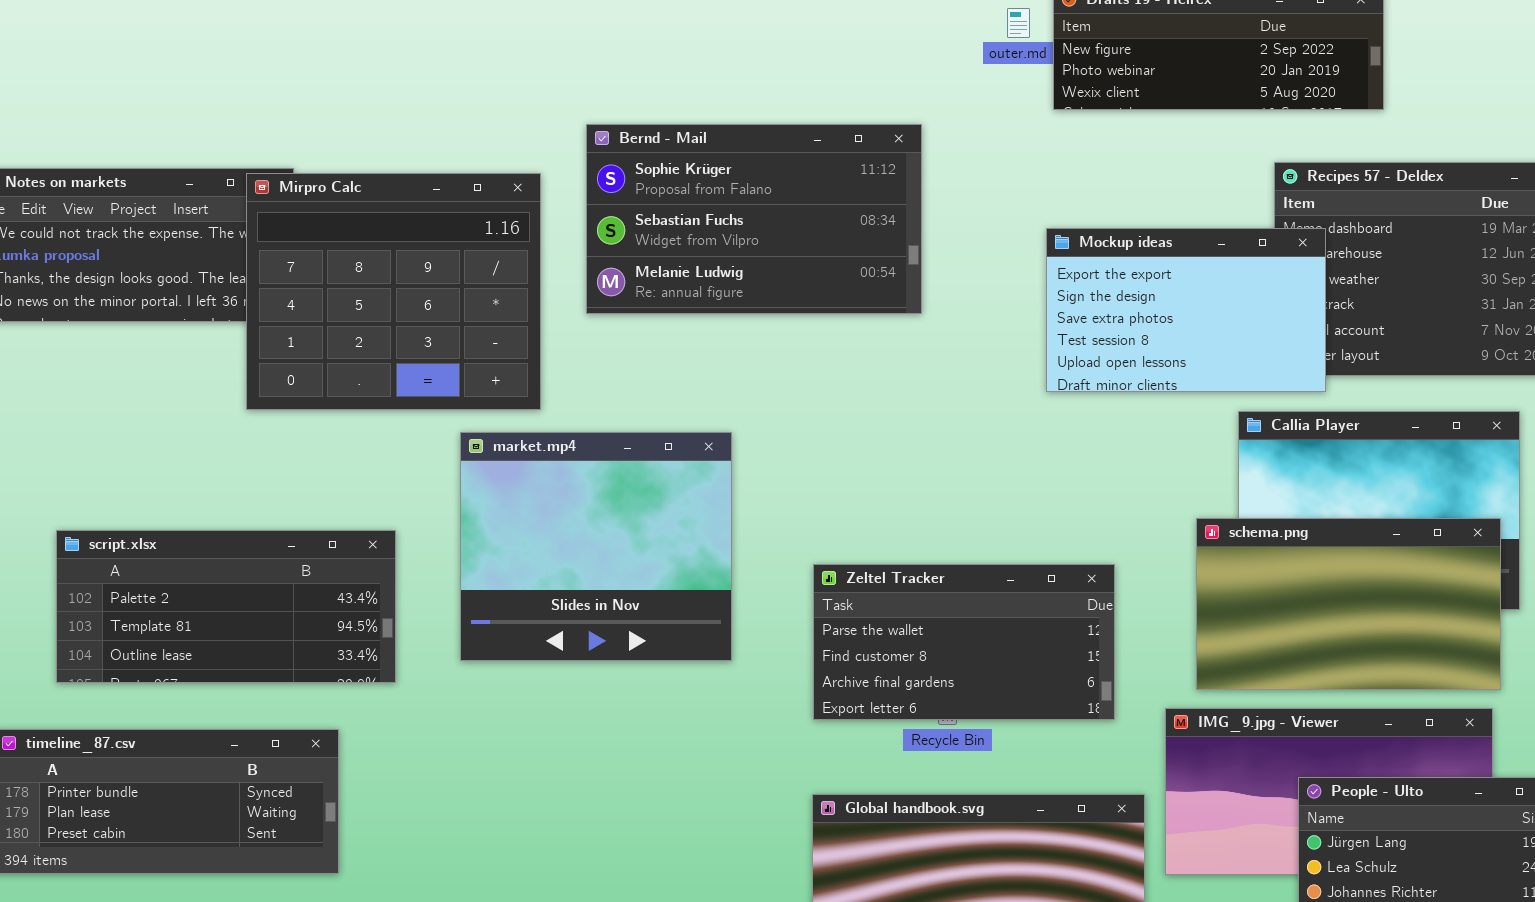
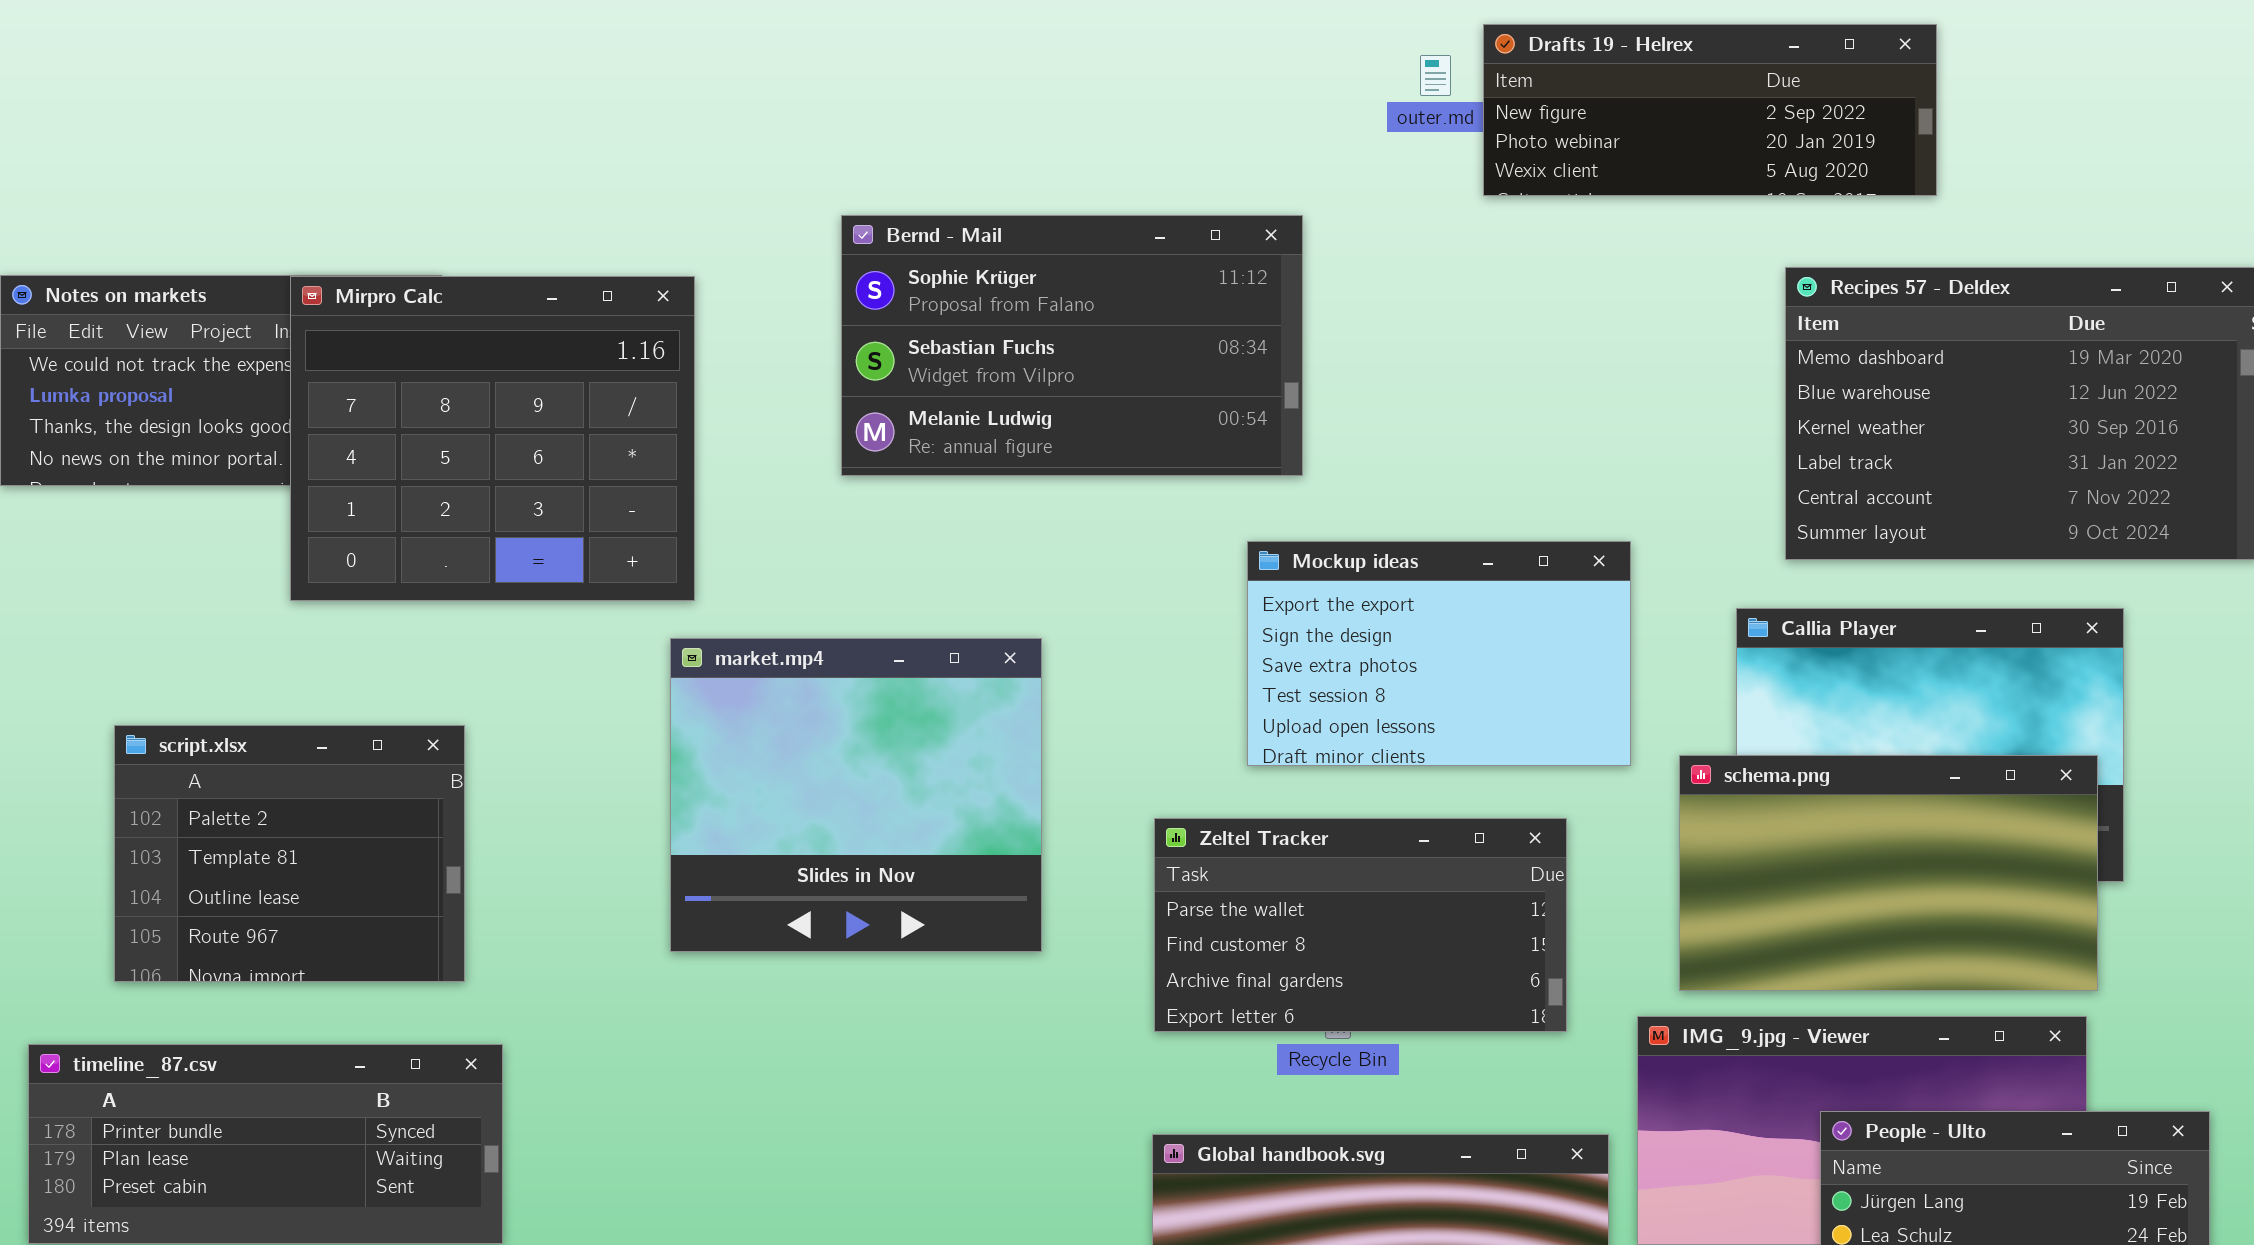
Mirpro Calc: [246,173,541,410] -> [290,276,695,601], moved
Mockup ideas: [1046,228,1326,392] -> [1247,541,1631,766], moved
script.xlsx: [56,530,396,683] -> [114,725,465,982], resized

